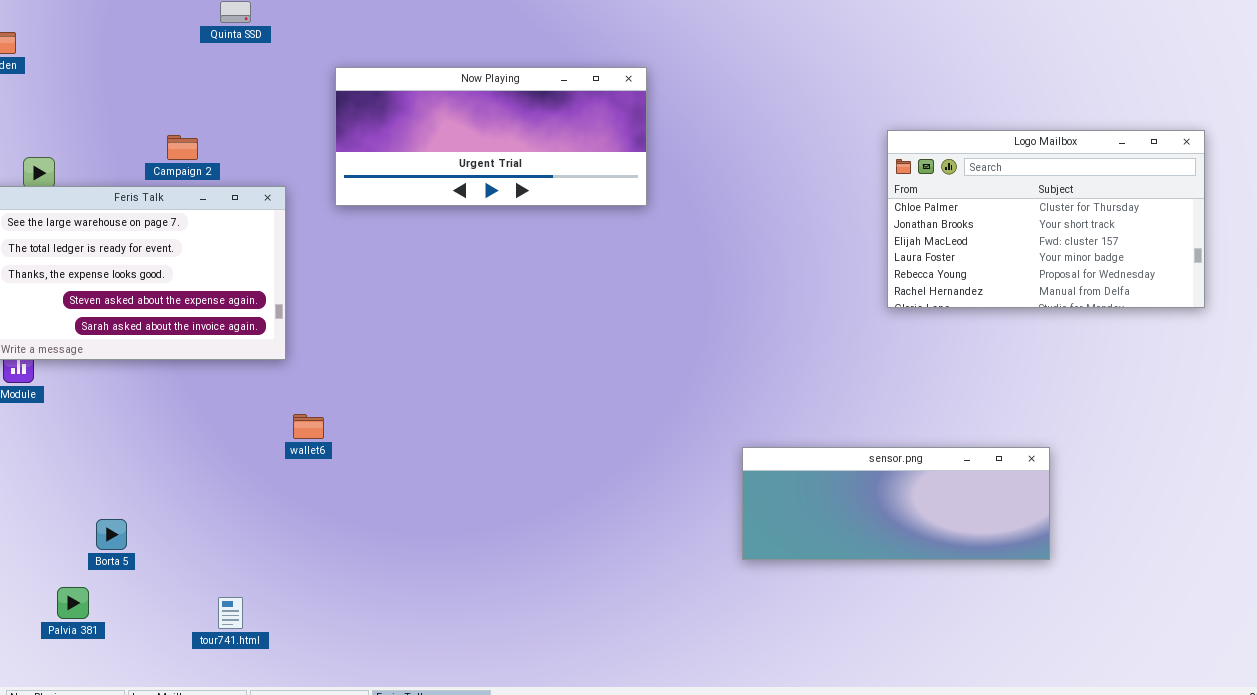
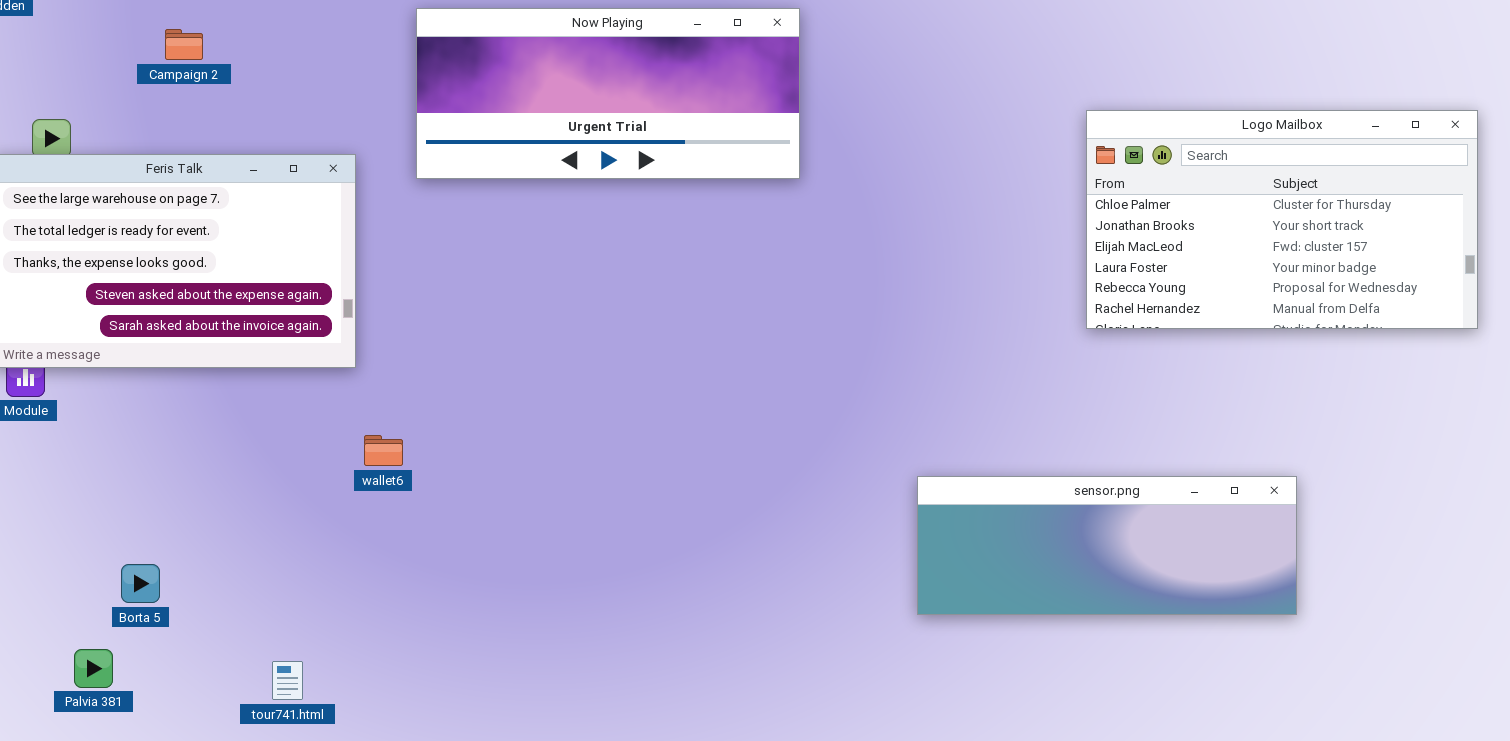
Logo Mailbox: [887,130,1205,308] -> [1086,110,1478,329], moved
Campaign 2: [167,135,198,160] -> [165,29,203,60], moved

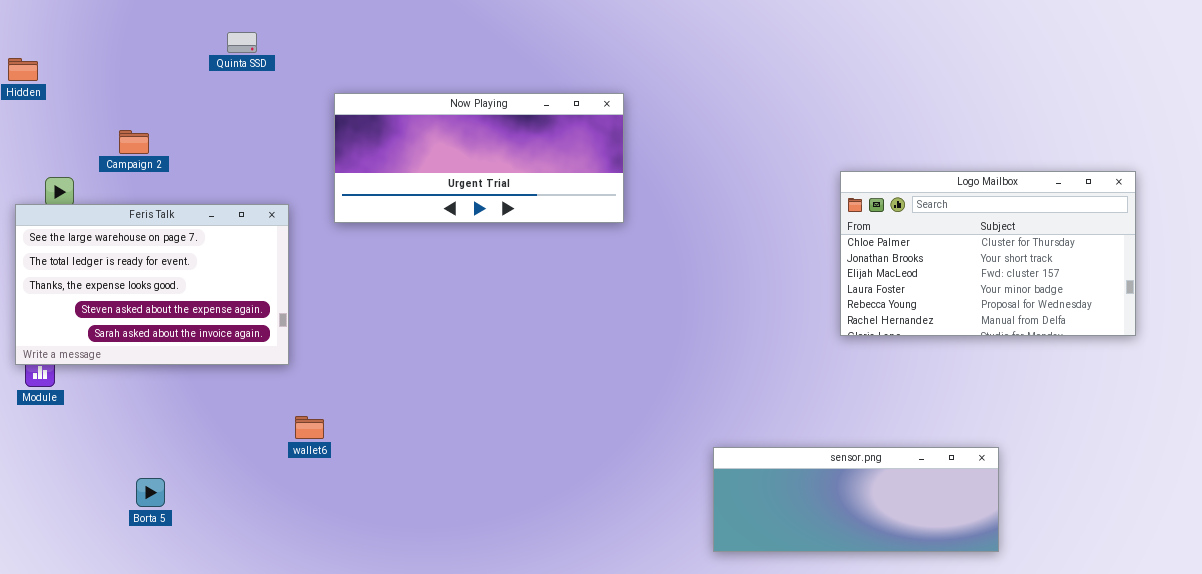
Campaign 2: [165,29,203,60] -> [119,130,149,154], moved
Borta 5: [121,564,160,603] -> [136,478,165,507], moved

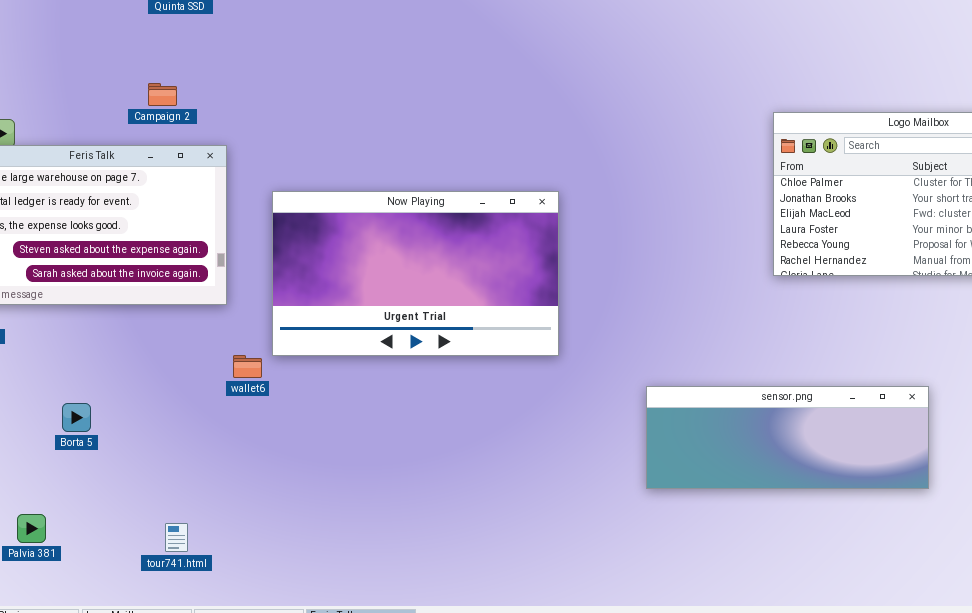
Now Playing: [334,93,624,223] -> [272,191,559,356], moved, resized
Campaign 2: [119,130,149,154] -> [148,83,177,106], moved
Borta 5: [136,478,165,507] -> [62,403,91,432], moved

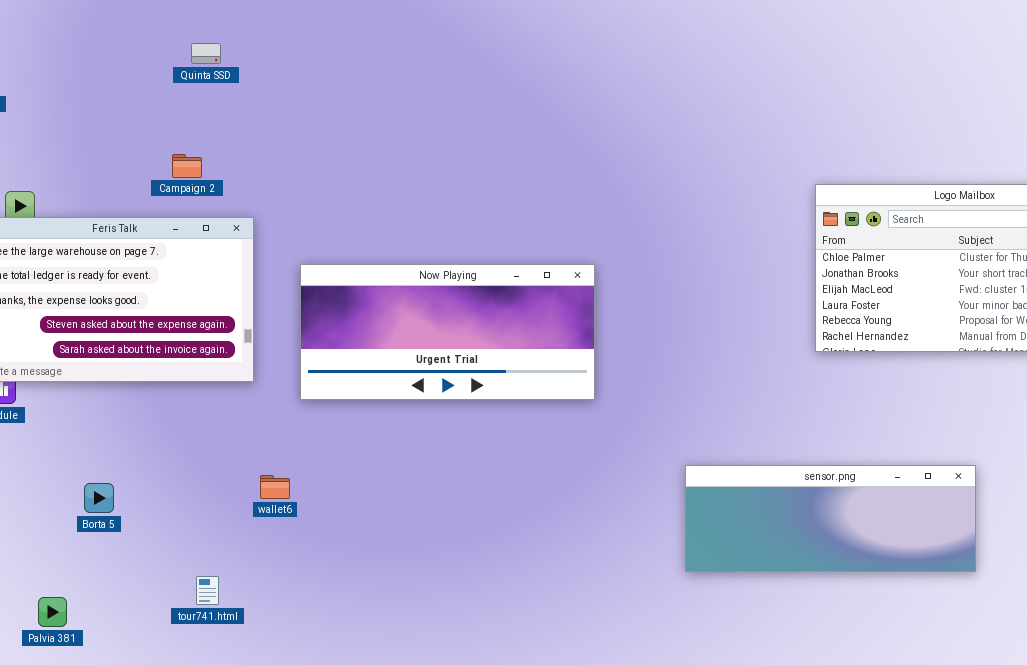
Now Playing: [272,191,559,356] -> [300,264,595,400], resized
wallet6: [233,355,262,378] -> [260,475,290,499], moved
tour741.html: [165,523,188,552] -> [196,576,219,605], moved

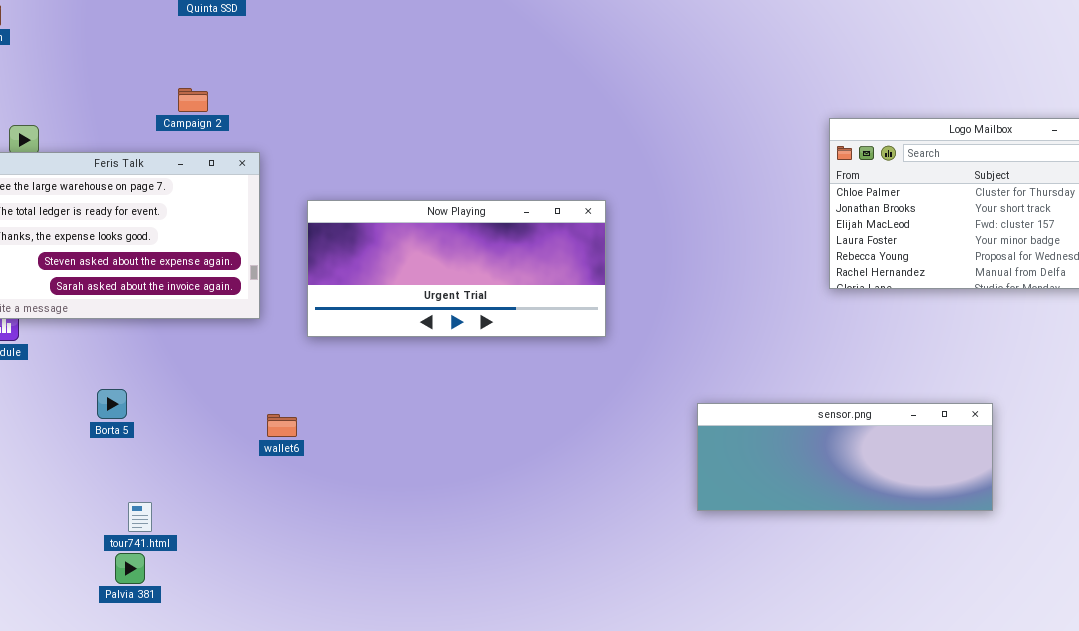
Borta 5: [84,483,114,513] -> [97,389,127,419], moved
tour741.html: [196,576,219,605] -> [128,502,152,532], moved
Palvia 381: [38,597,67,627] -> [115,553,145,584], moved

